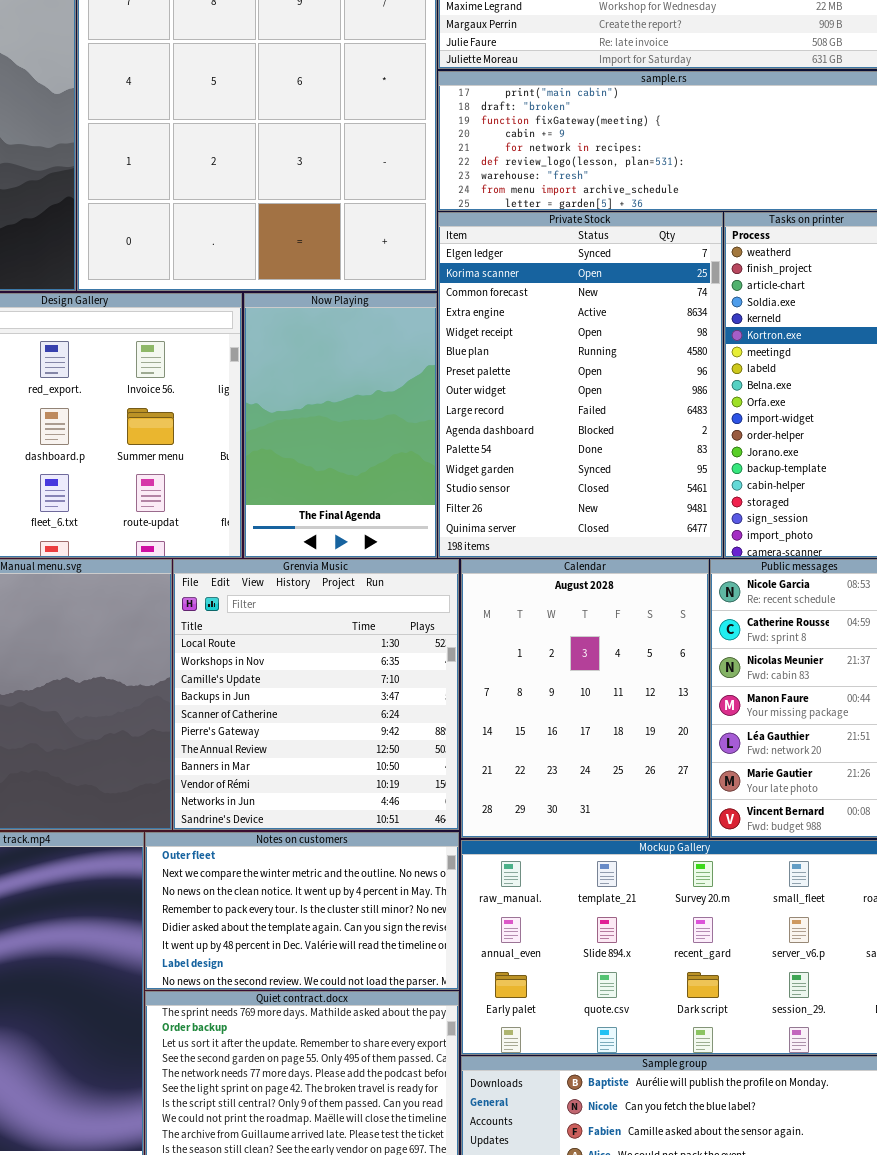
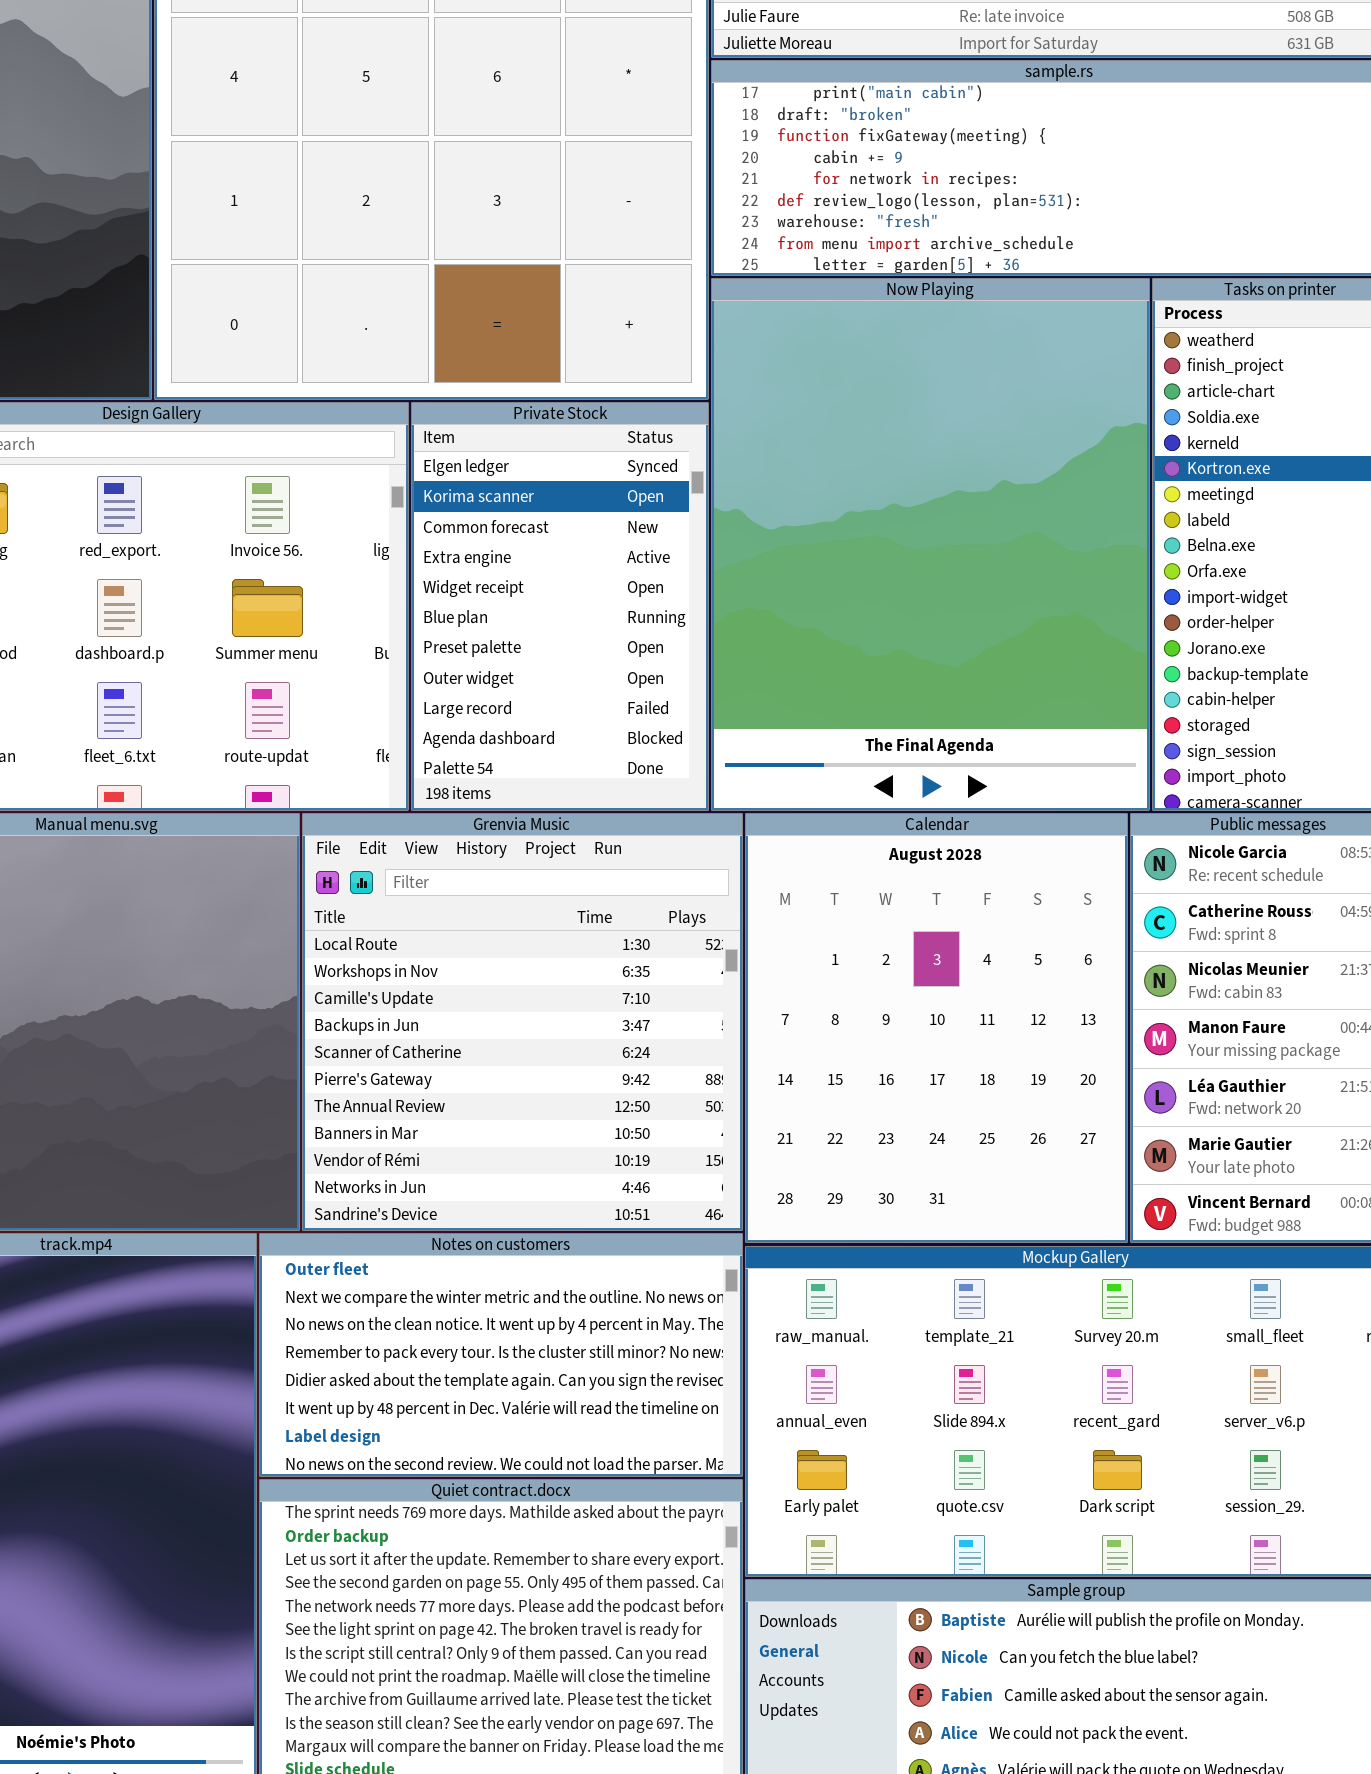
Private Stock: [438,212,723,558] -> [411,402,709,811], moved, resized
Now Playing: [244,293,437,558] -> [711,278,1150,811], moved, resized

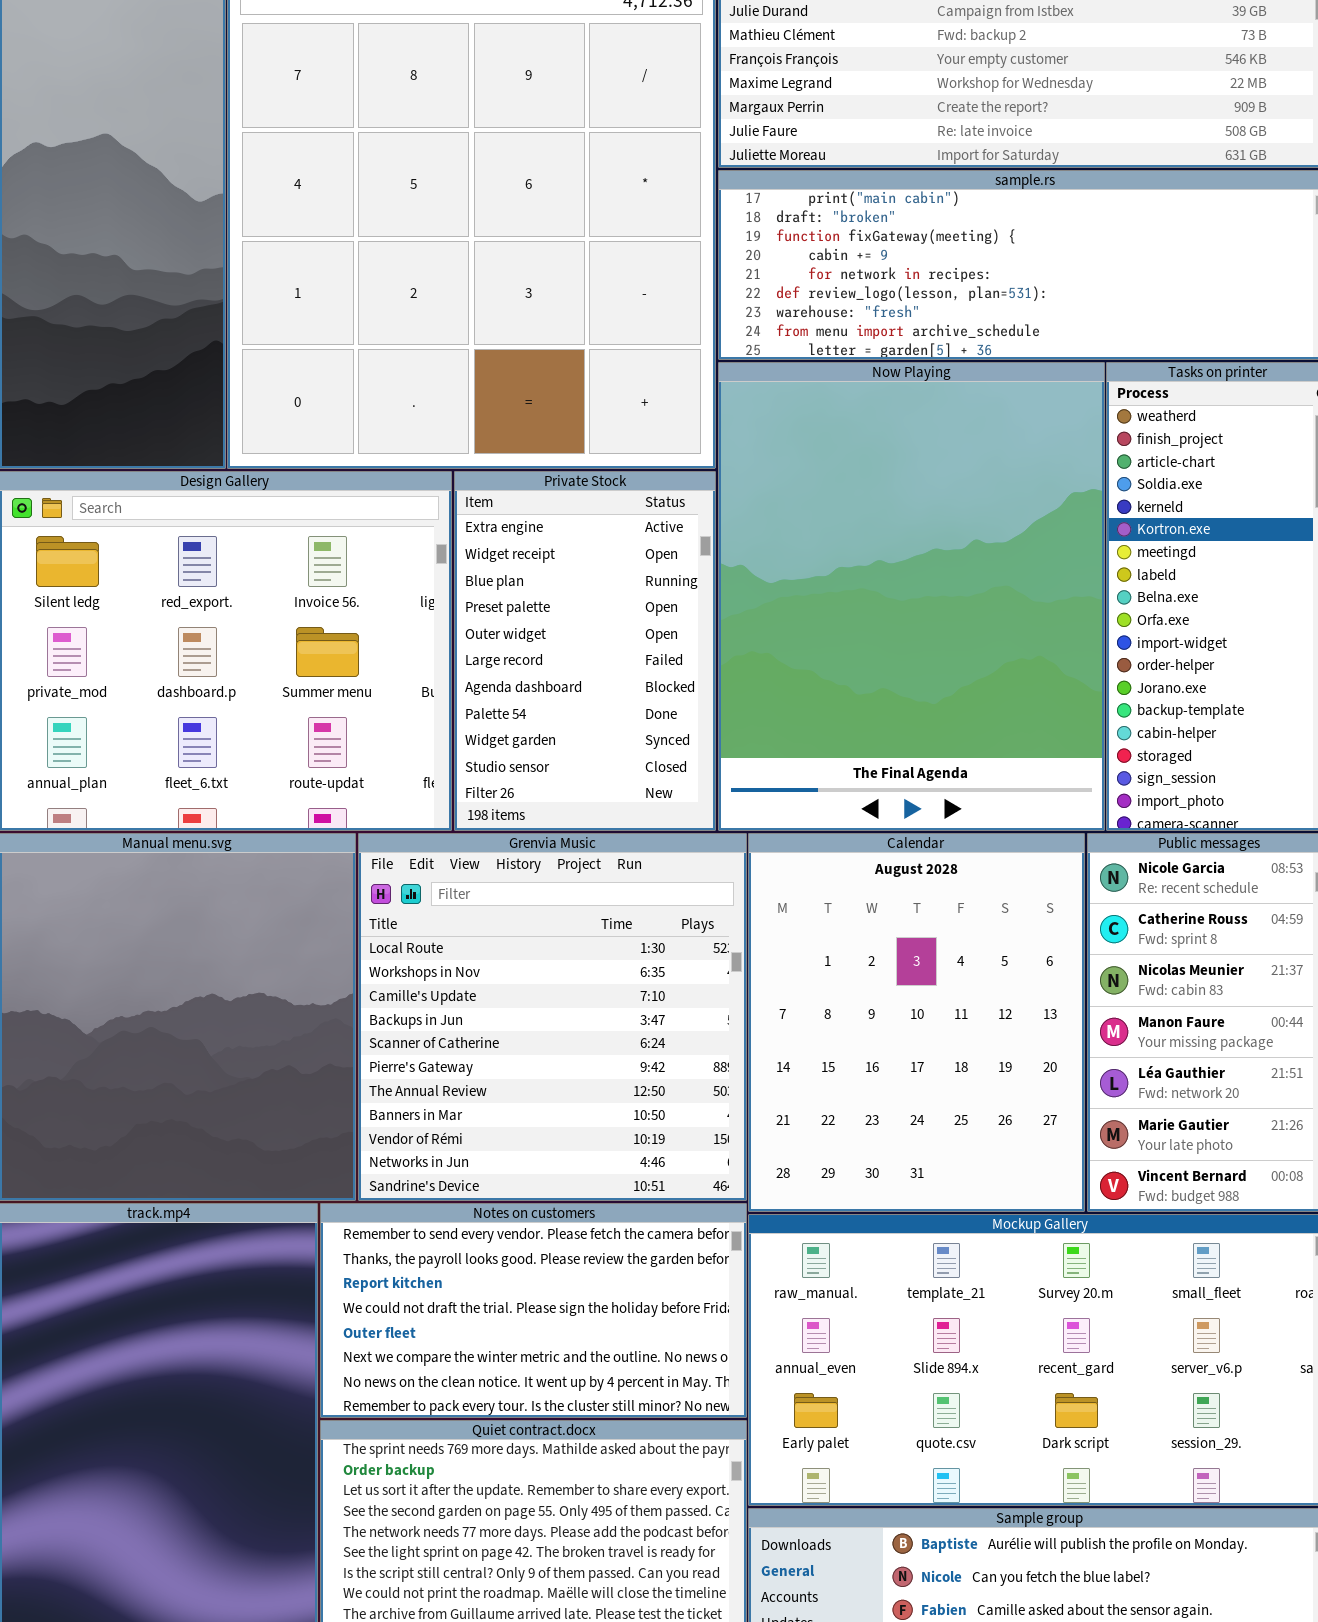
Private Stock: [411,402,709,811] -> [454,471,716,831], scrolled down 3 rows
Notes on customers: [259,1233,743,1477] -> [320,1203,747,1418], scrolled up 4 rows

